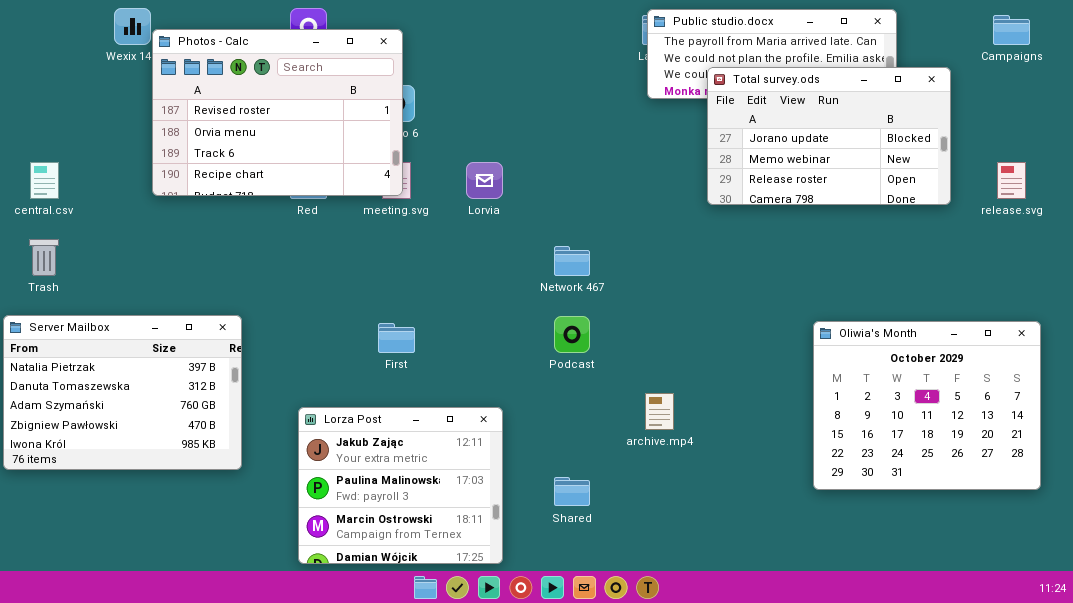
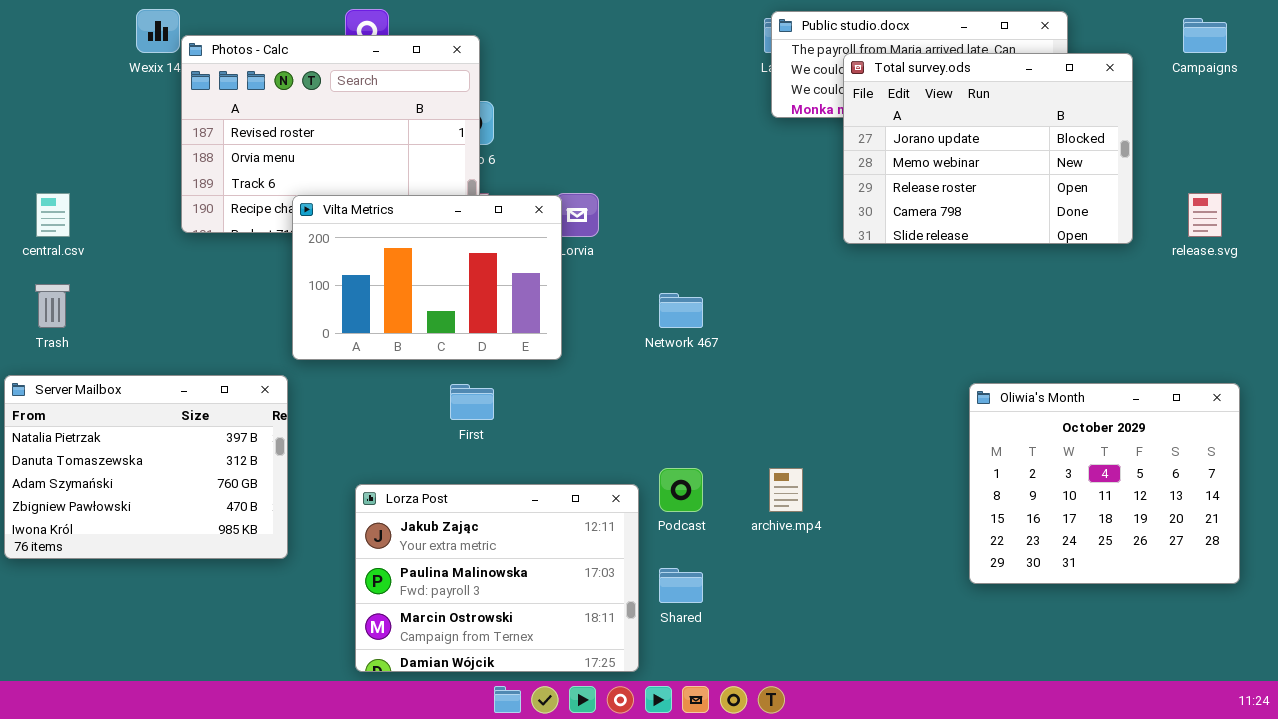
Total survey.ods: [707,67,951,205] -> [843,53,1133,244], resized
Vilta Metrics: none -> [292,195,562,360], opened
Podcast: [554,316,590,353] -> [659,468,703,512], moved
Lorza Post: [298,407,503,564] -> [355,484,639,672], resized

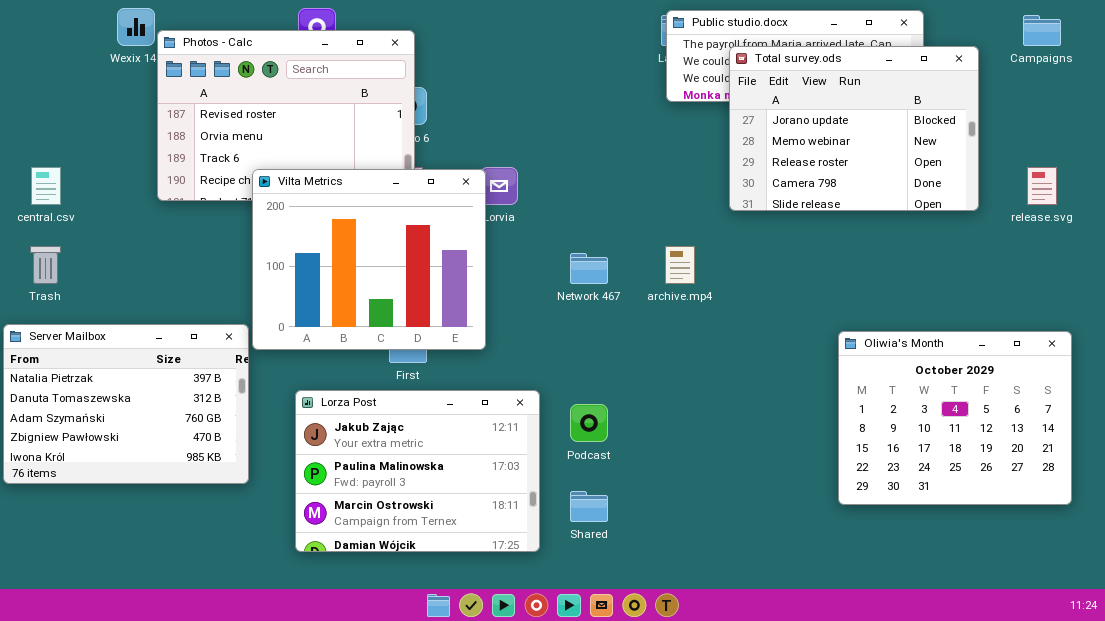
Vilta Metrics: [292,195,562,360] -> [252,169,486,350], resized
archive.mp4: [769,468,803,512] -> [665,246,695,284], moved
Lorza Post: [355,484,639,672] -> [295,390,540,552], moved

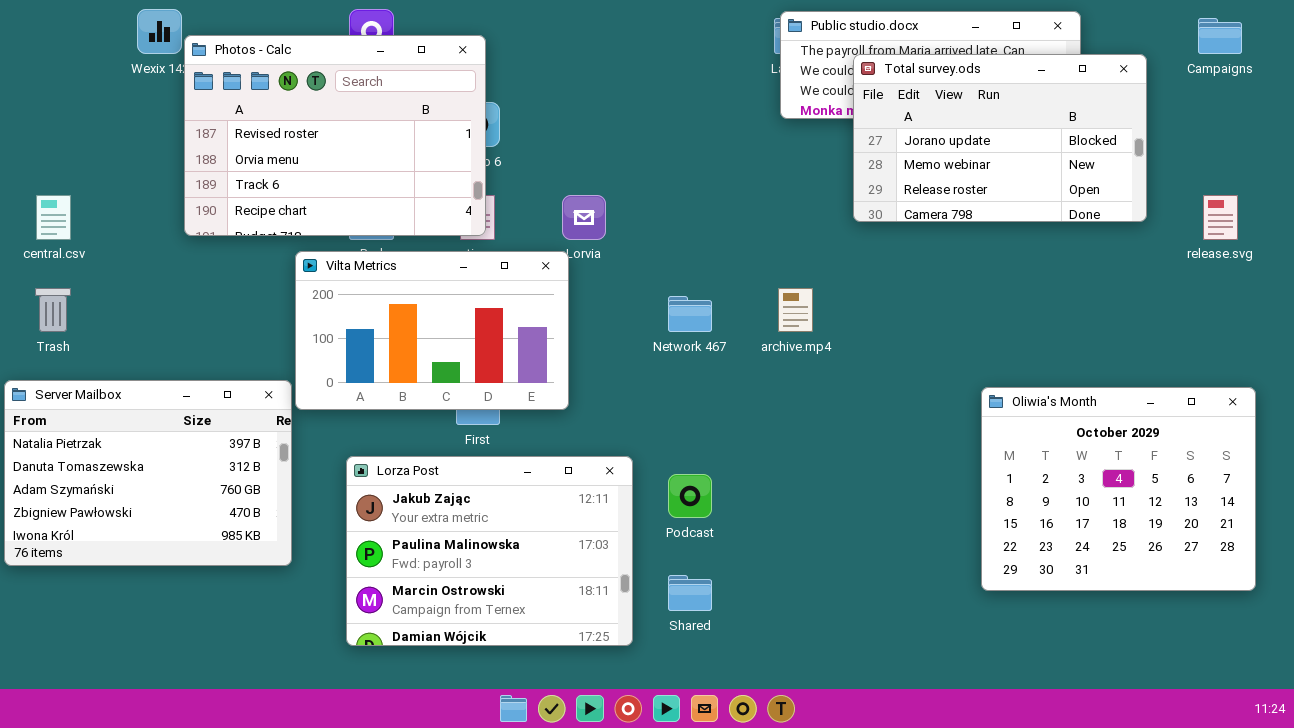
Total survey.ods: [729,46,979,211] -> [853,54,1147,222], resized
Vilta Metrics: [252,169,486,350] -> [295,251,569,410], resized

